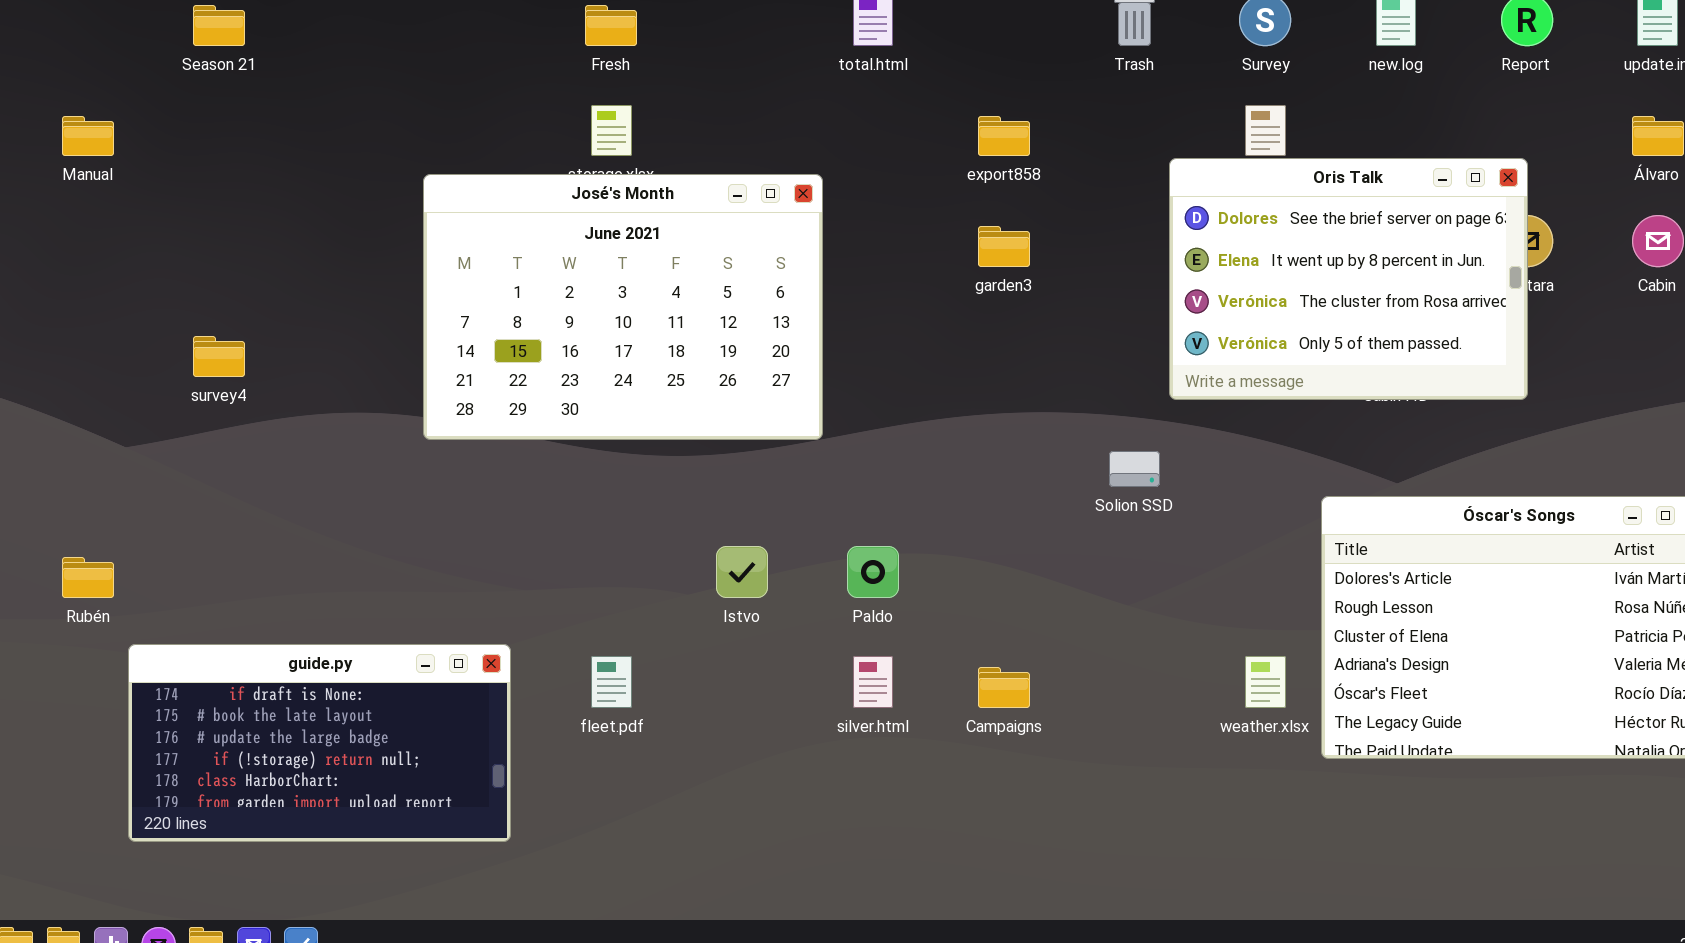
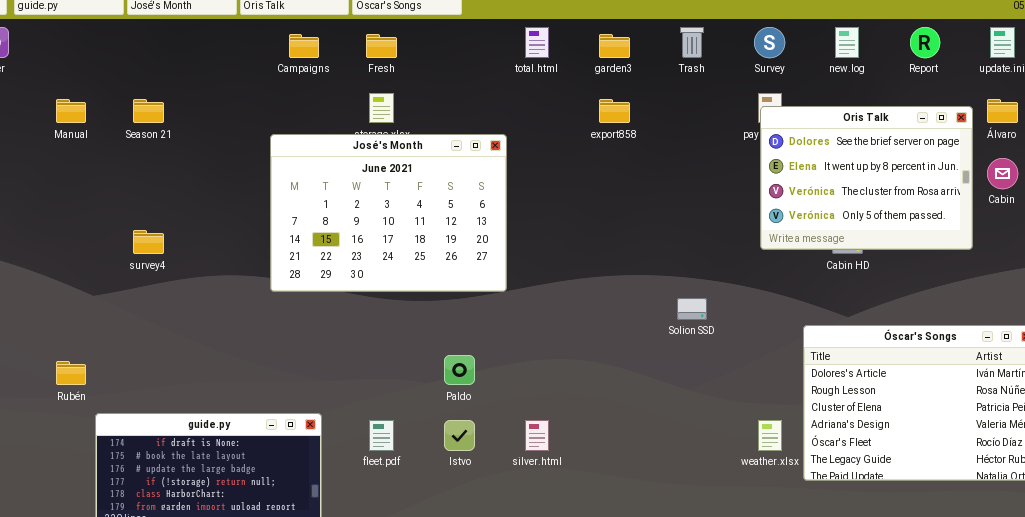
Season 21: [193,5,245,46] -> [133,99,164,123], moved
Oris Talk: [1169,158,1528,400] -> [760,106,973,250], moved
garden3: [978,226,1030,267] -> [599,34,630,58], moved
Istvo: [716,546,768,598] -> [444,420,475,451], moved
Paldo: [847,546,899,598] -> [444,355,475,385], moved
Campaigns: [978,667,1030,708] -> [289,34,319,58], moved

